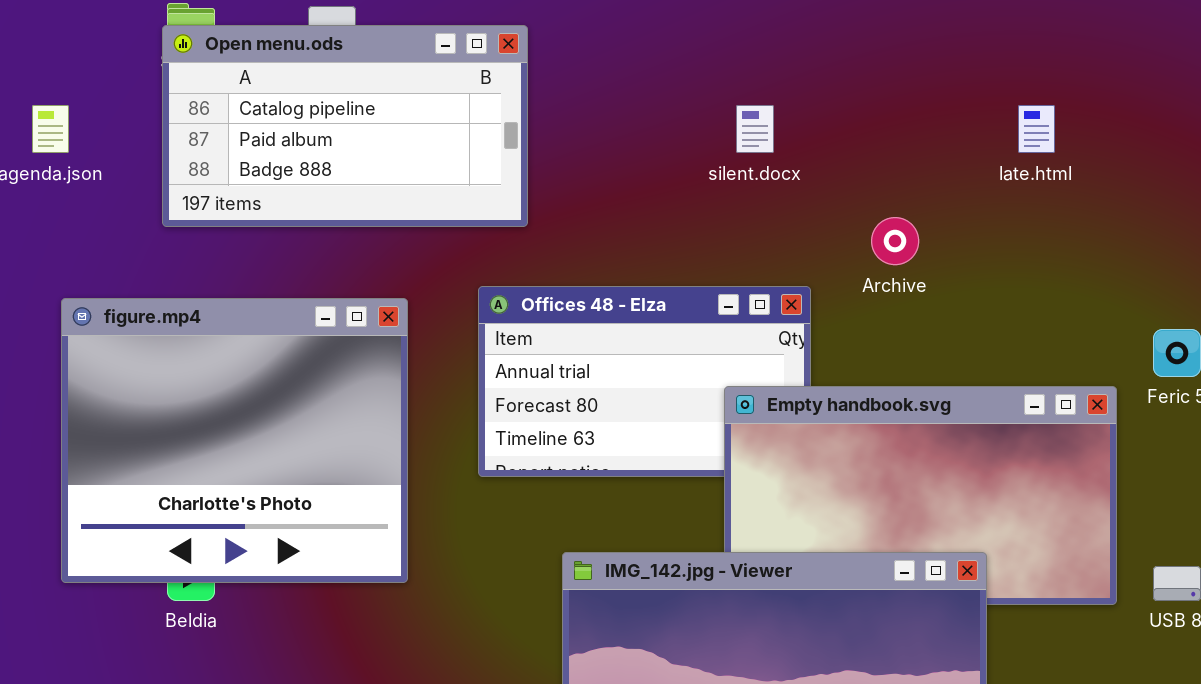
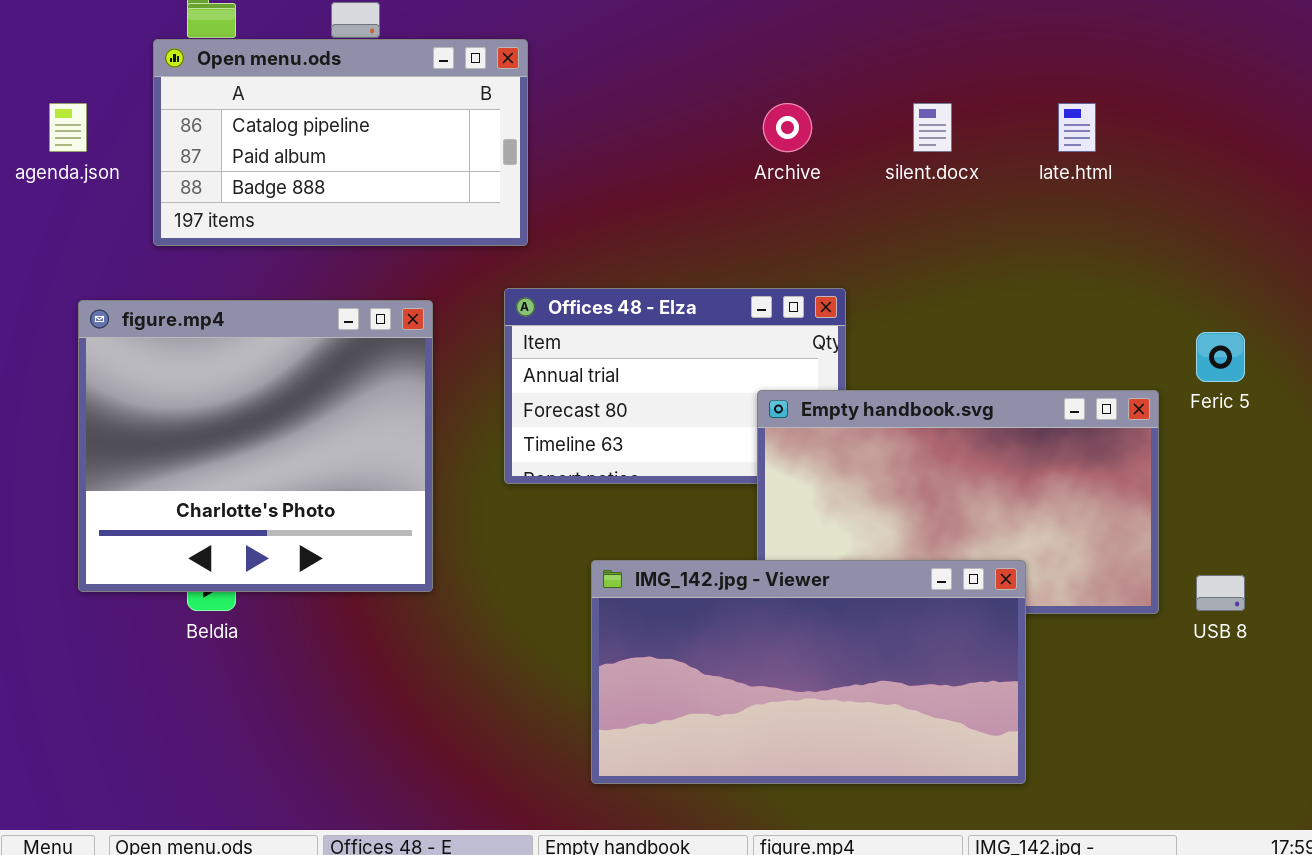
Open menu.ods: [162,25,528,227] -> [153,39,528,246], moved
silent.docx: [736,105,774,153] -> [913,103,952,152], moved
Archive: [871,217,919,265] -> [763,103,812,152], moved

